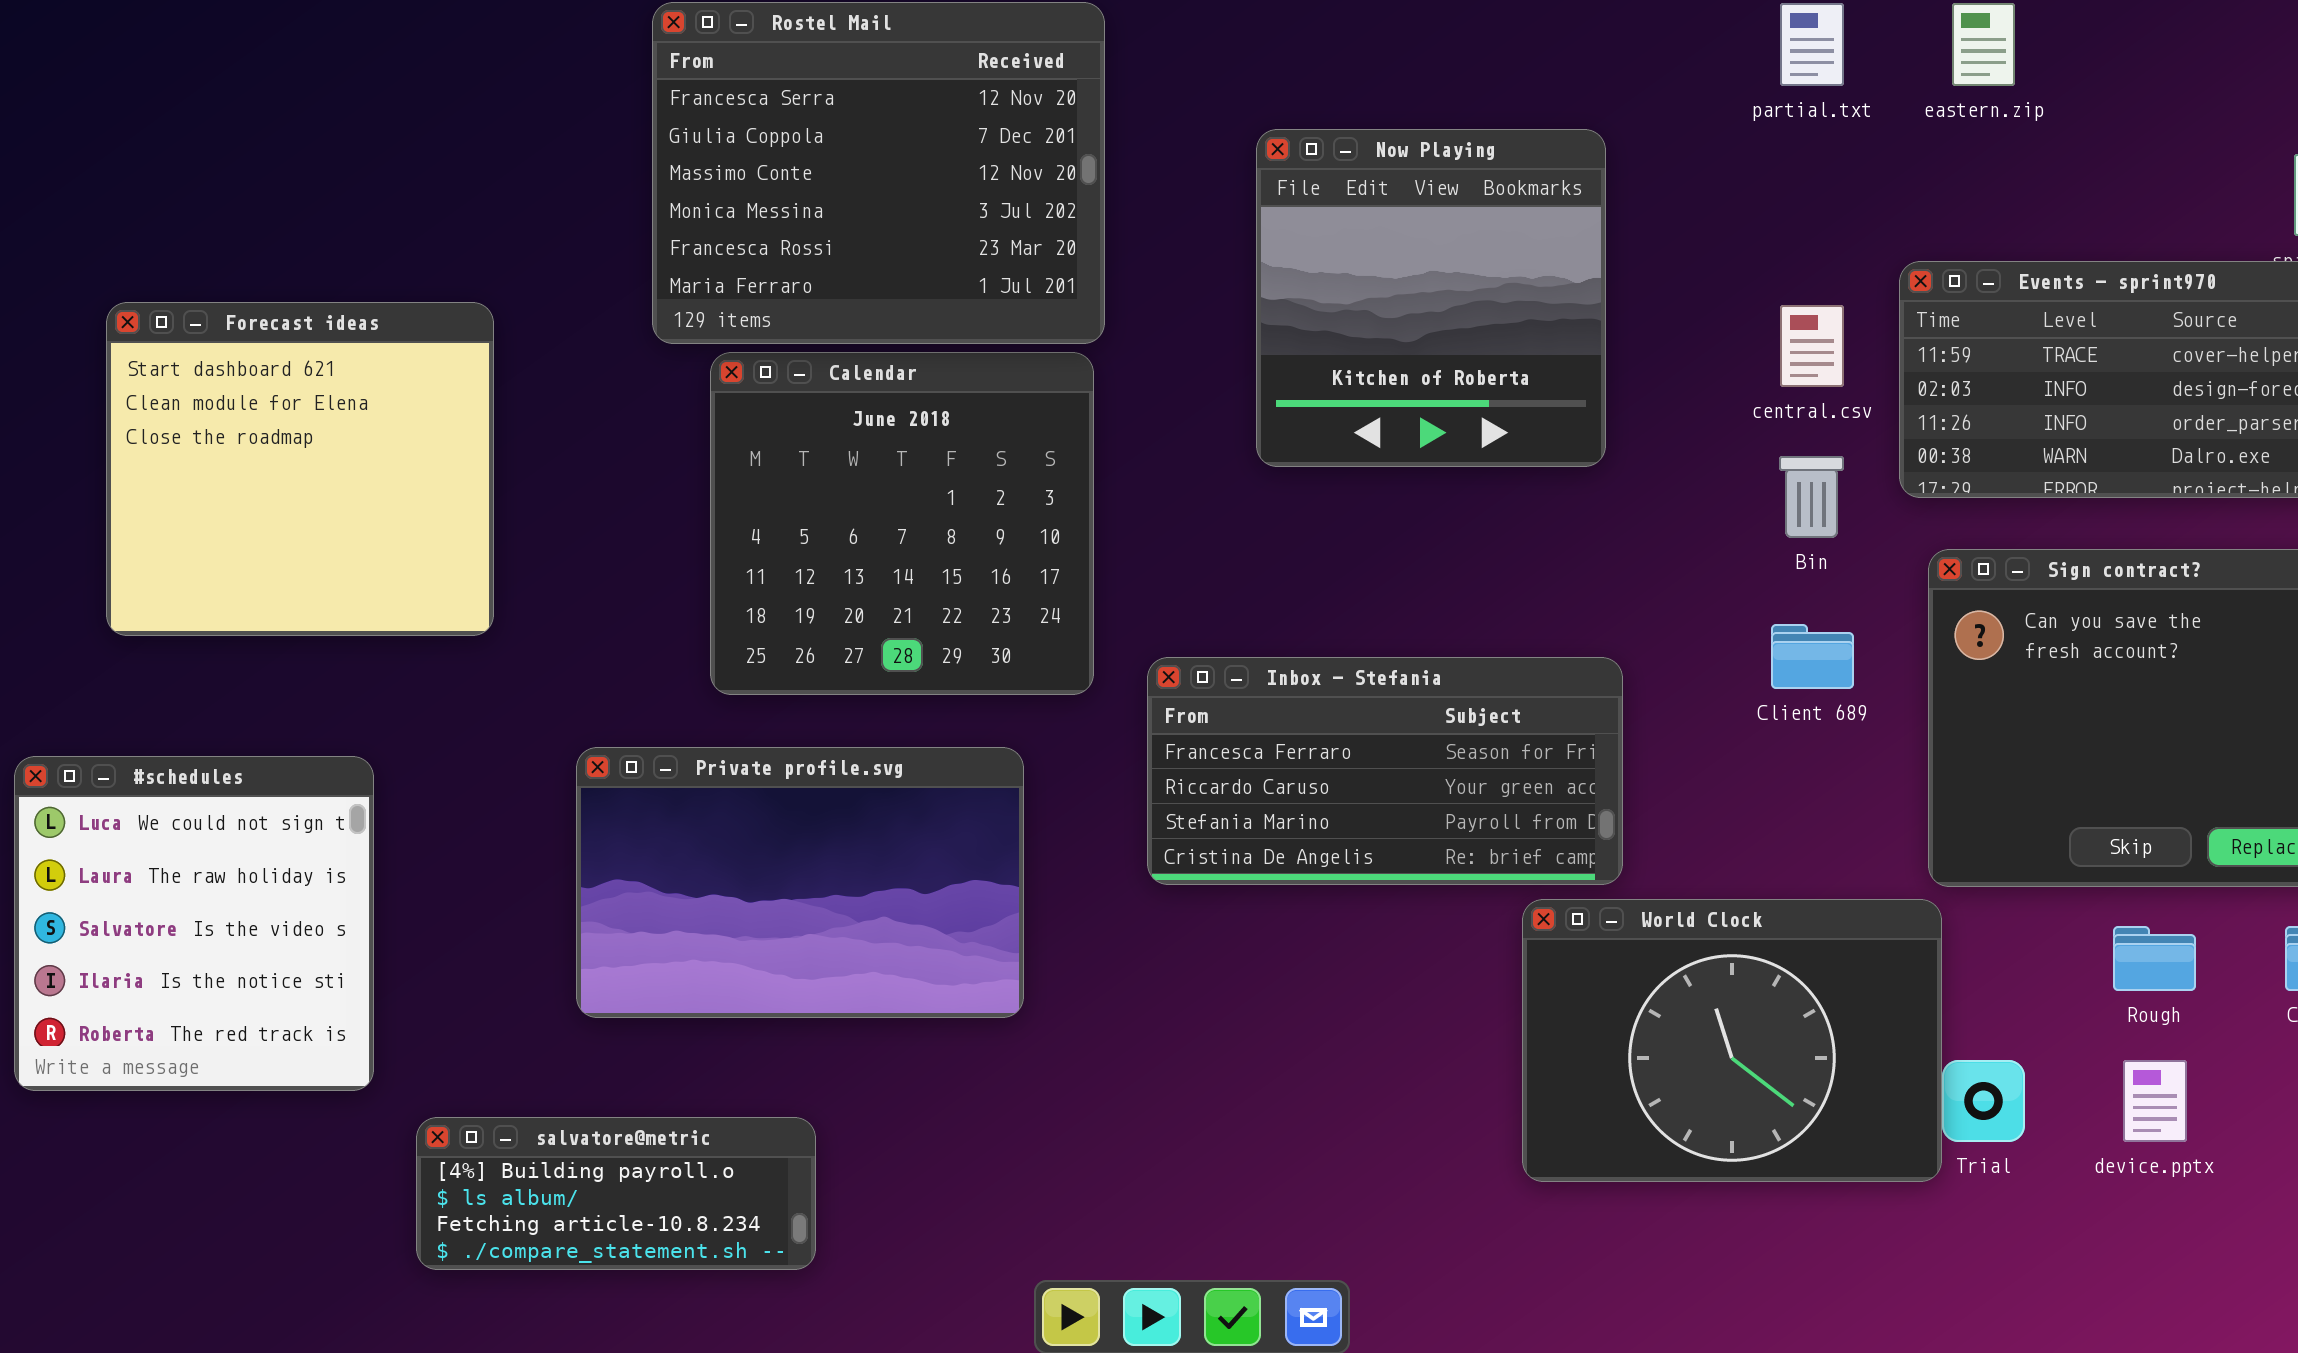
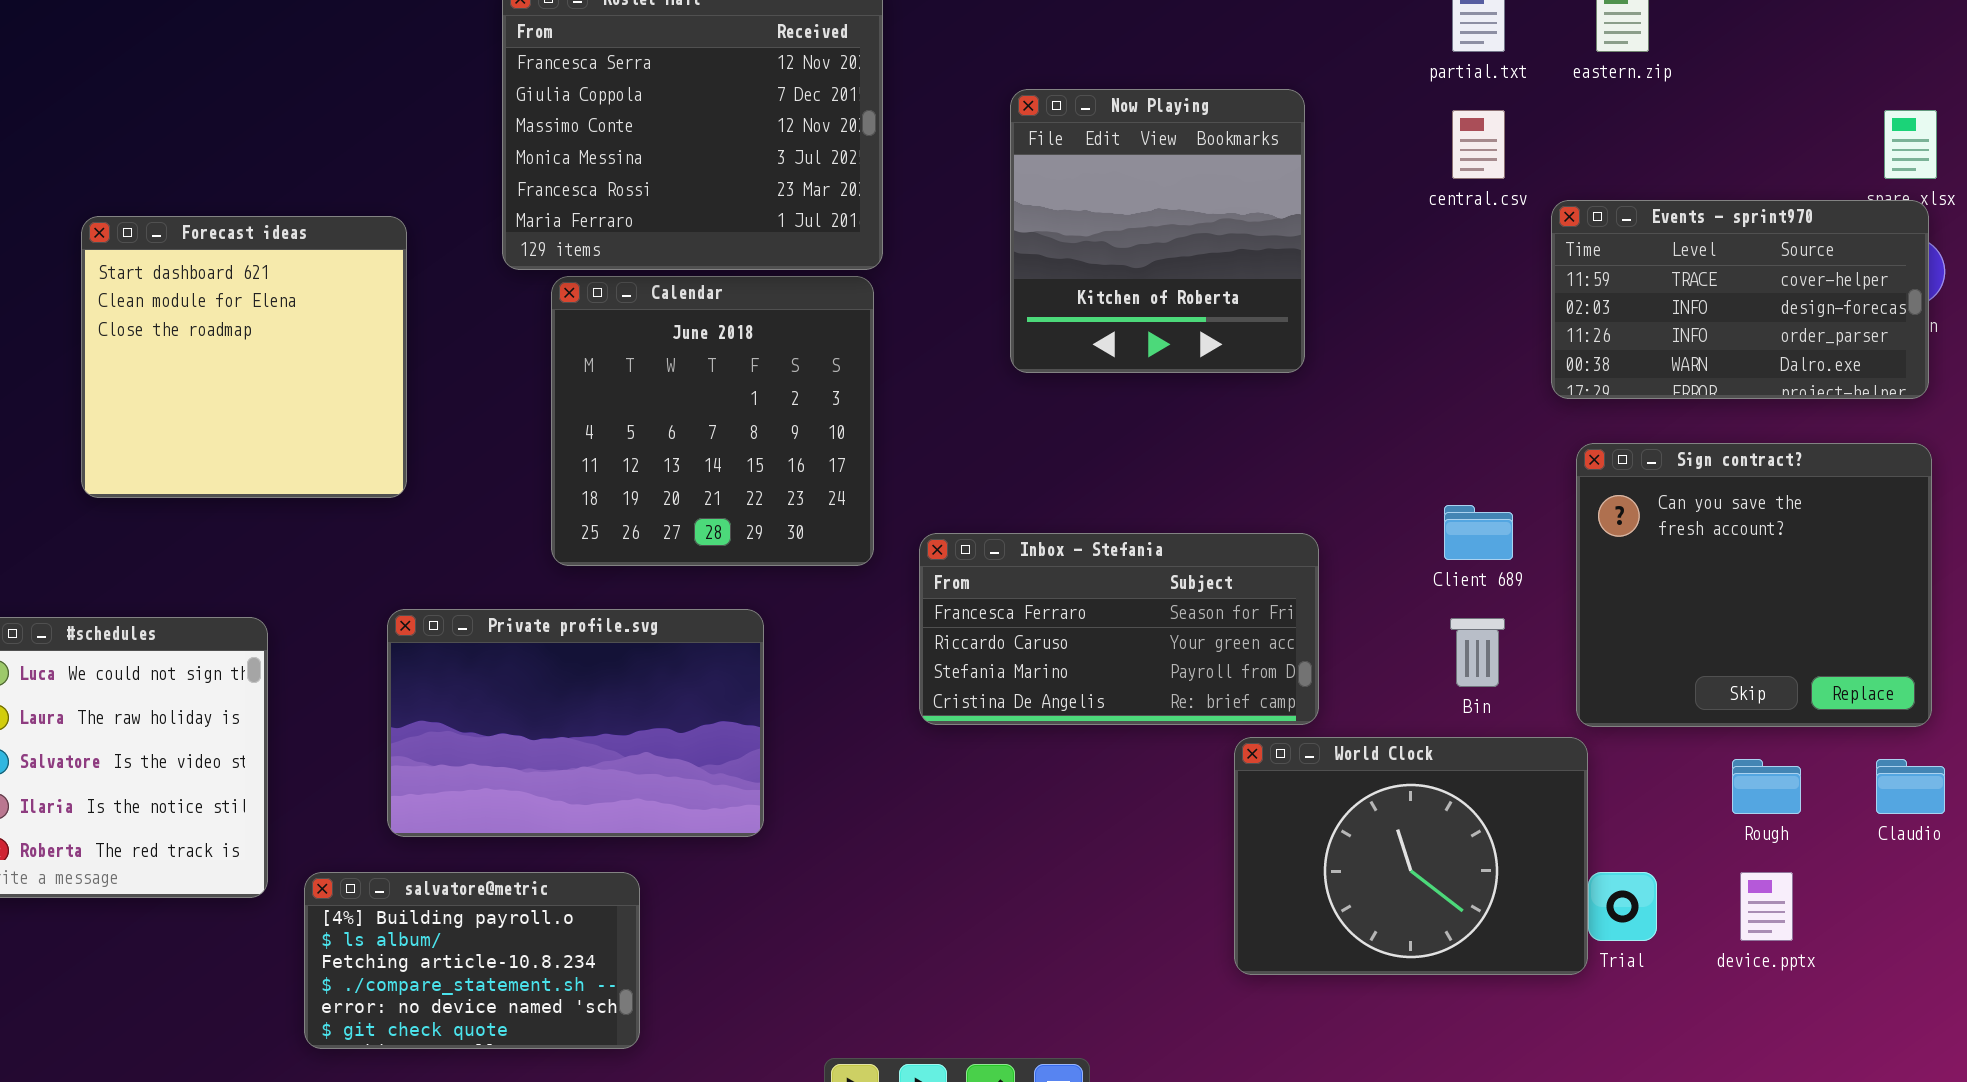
Forecast ideas: [106,302,494,636] -> [81,216,407,498], moved
central.csv: [1780,305,1844,387] -> [1452,110,1505,179], moved
Bin: [1779,456,1844,538] -> [1450,618,1505,687], moved
Private profile.svg: [576,747,1024,1018] -> [387,609,764,837], moved
salvatore@metric: [416,1117,816,1270] -> [304,872,640,1049], resized

